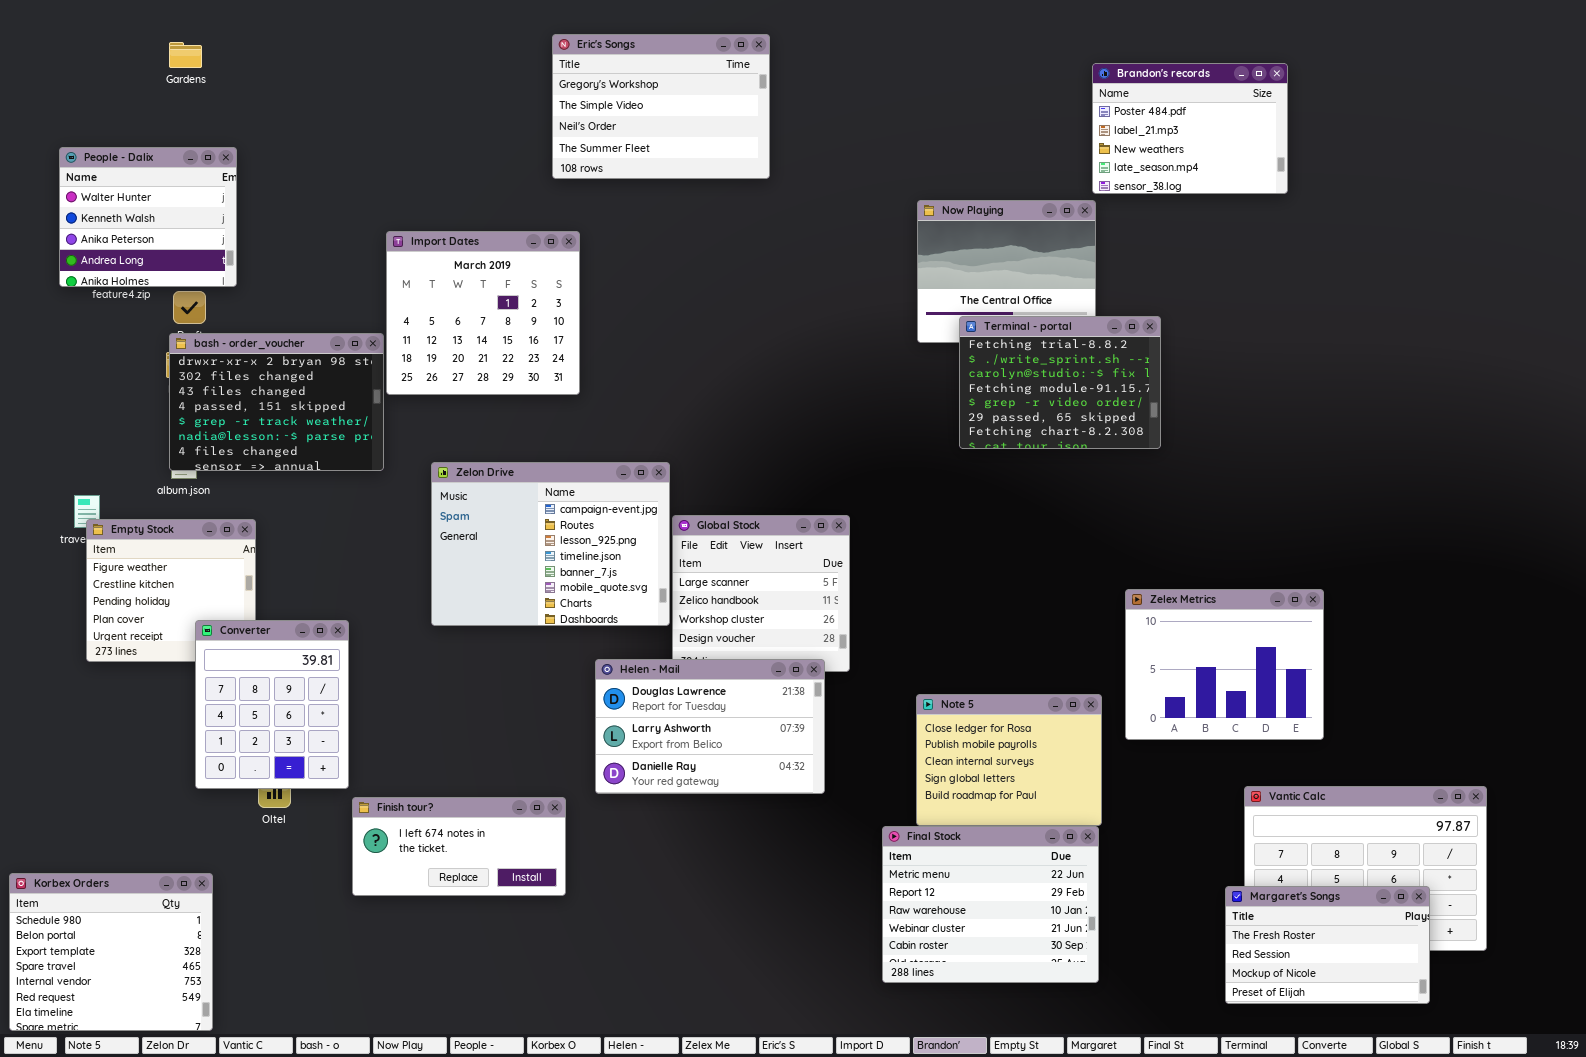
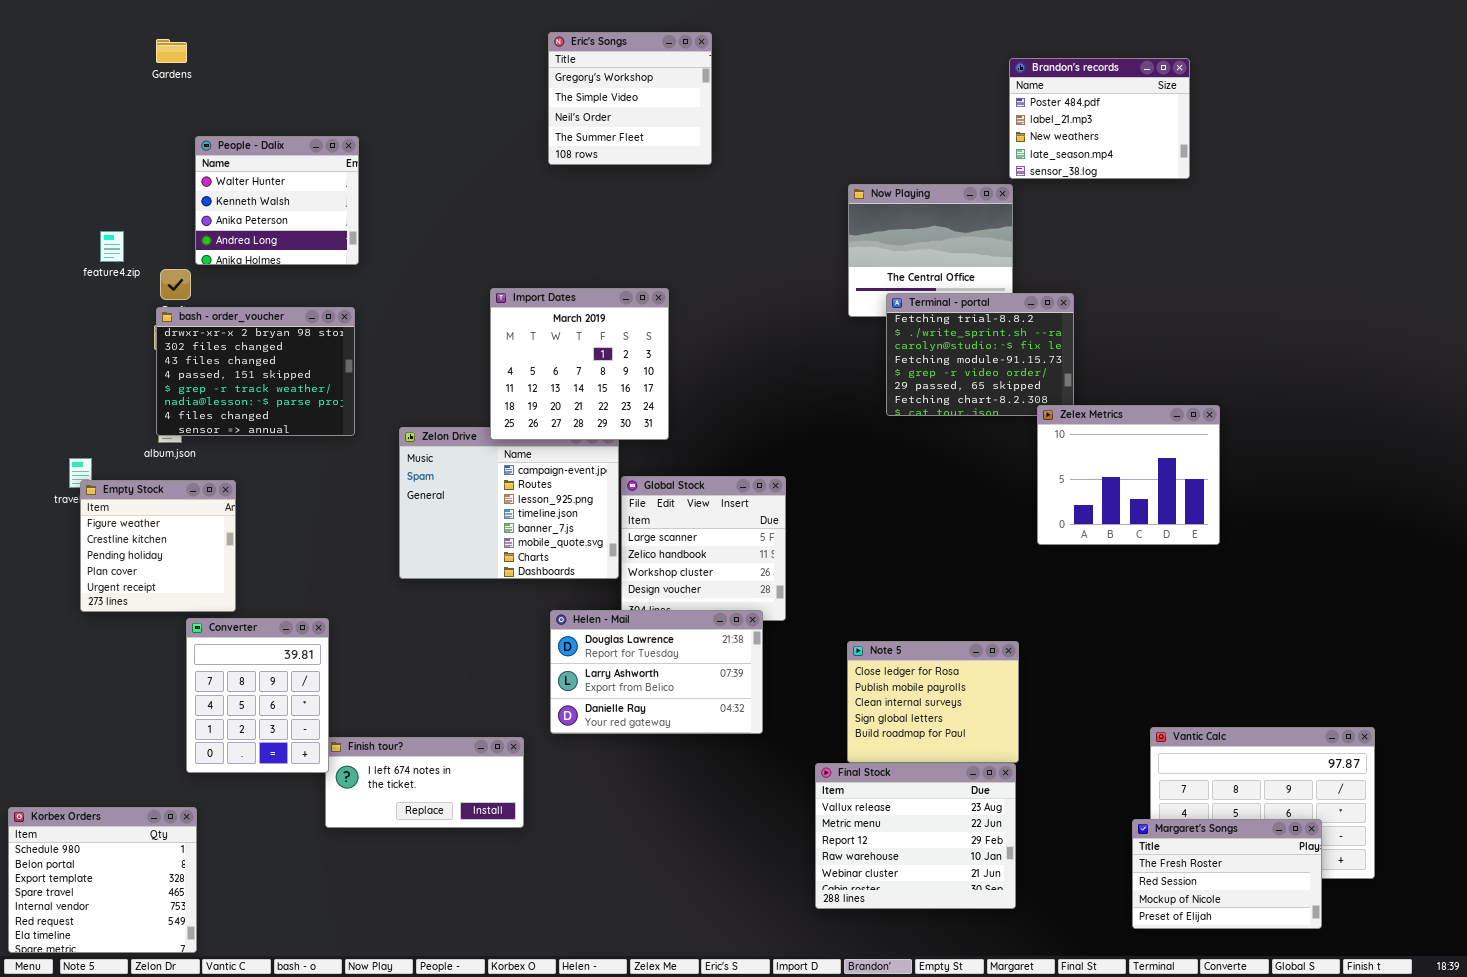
Eric's Songs: [552,34,770,179] -> [548,32,712,165], resized
People - Dalix: [59,147,237,287] -> [195,136,359,265], moved
Import Dates: [386,231,580,395] -> [490,288,669,440], moved
Zelex Metrics: [1125,589,1324,740] -> [1037,405,1220,545], moved
Converter: [195,620,349,789] -> [186,618,329,773], moved
Final Stock: [882,826,1099,983] -> [815,763,1016,909], scrolled up 1 row

